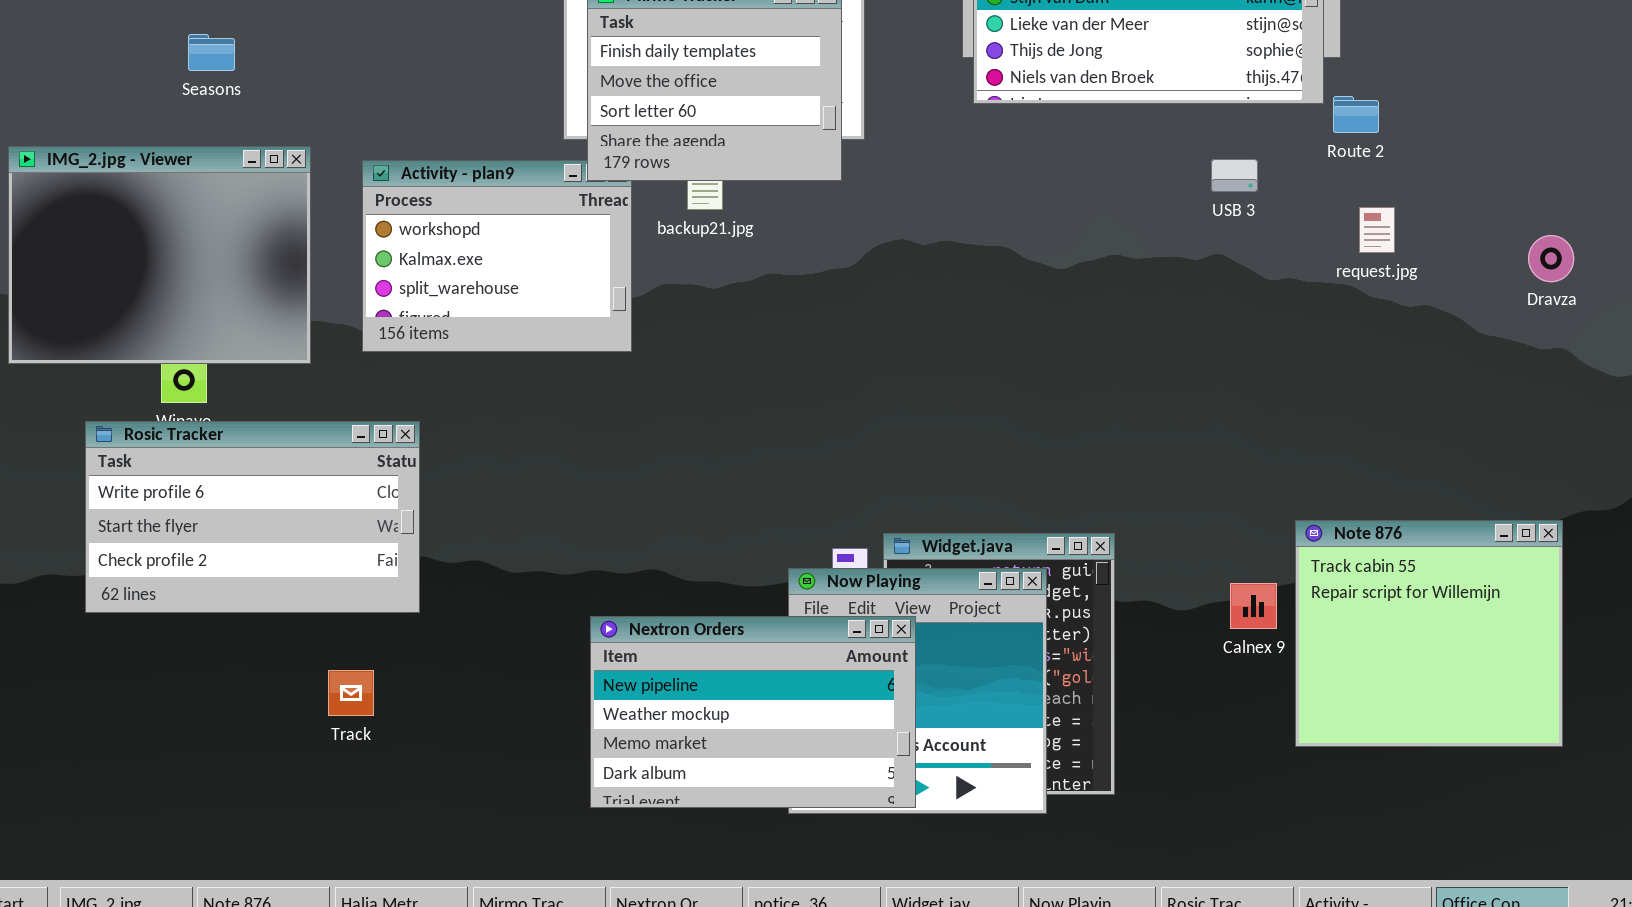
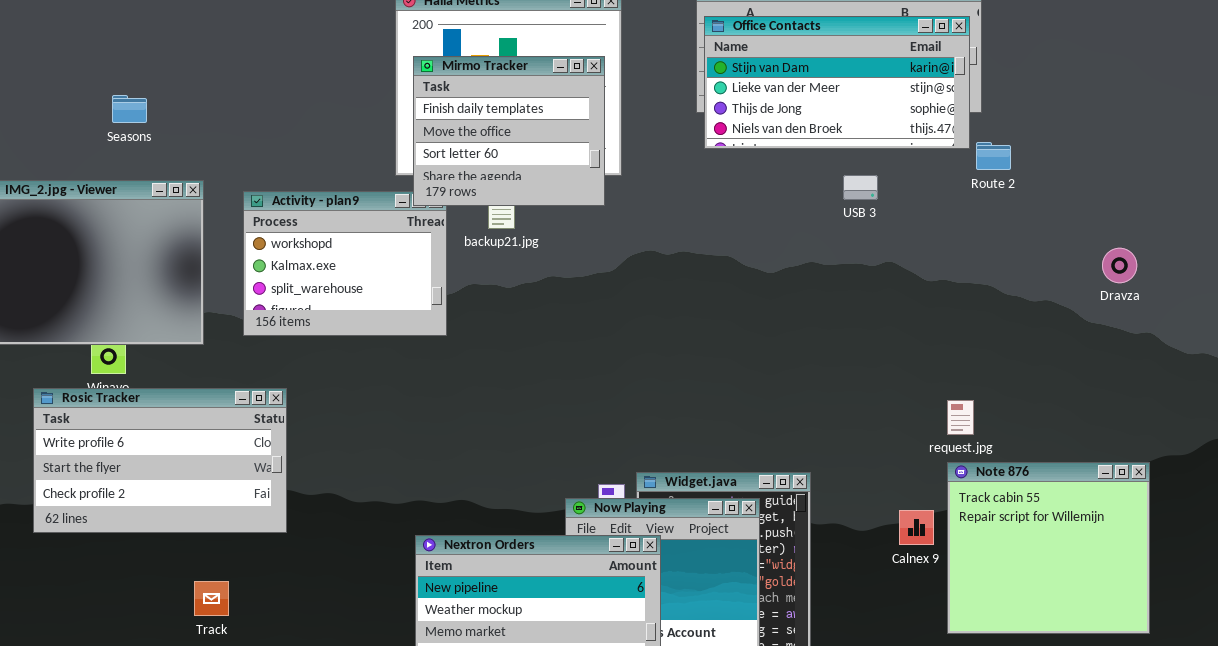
USB 3: [1211,159,1258,192] -> [843,175,878,200], moved
request.jpg: [1359,207,1395,253] -> [947,400,974,435], moved
Dravza: [1528,235,1574,282] -> [1102,248,1137,283], moved
Track: [328,670,374,716] -> [194,581,229,616], moved

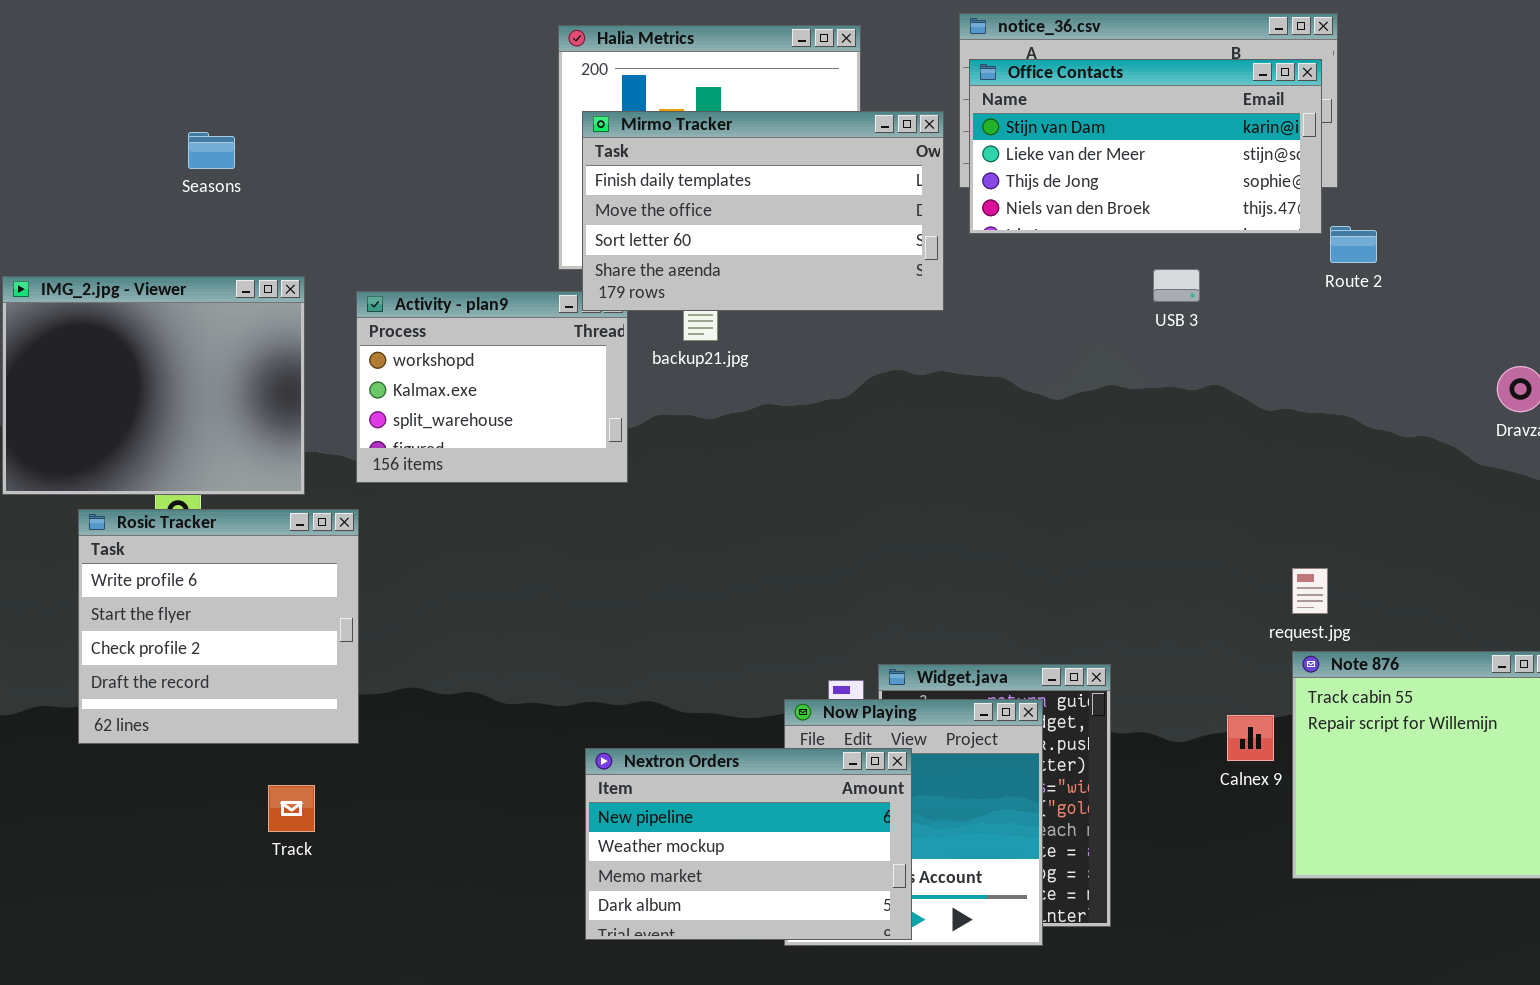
Mirmo Tracker: [413,56,605,206] -> [582,111,944,311], resized
Seasons: [112,95,147,123] -> [188,132,235,169], moved
Rosic Tracker: [33,388,287,533] -> [78,509,359,744], resized
Track: [194,581,229,616] -> [268,785,315,832], moved

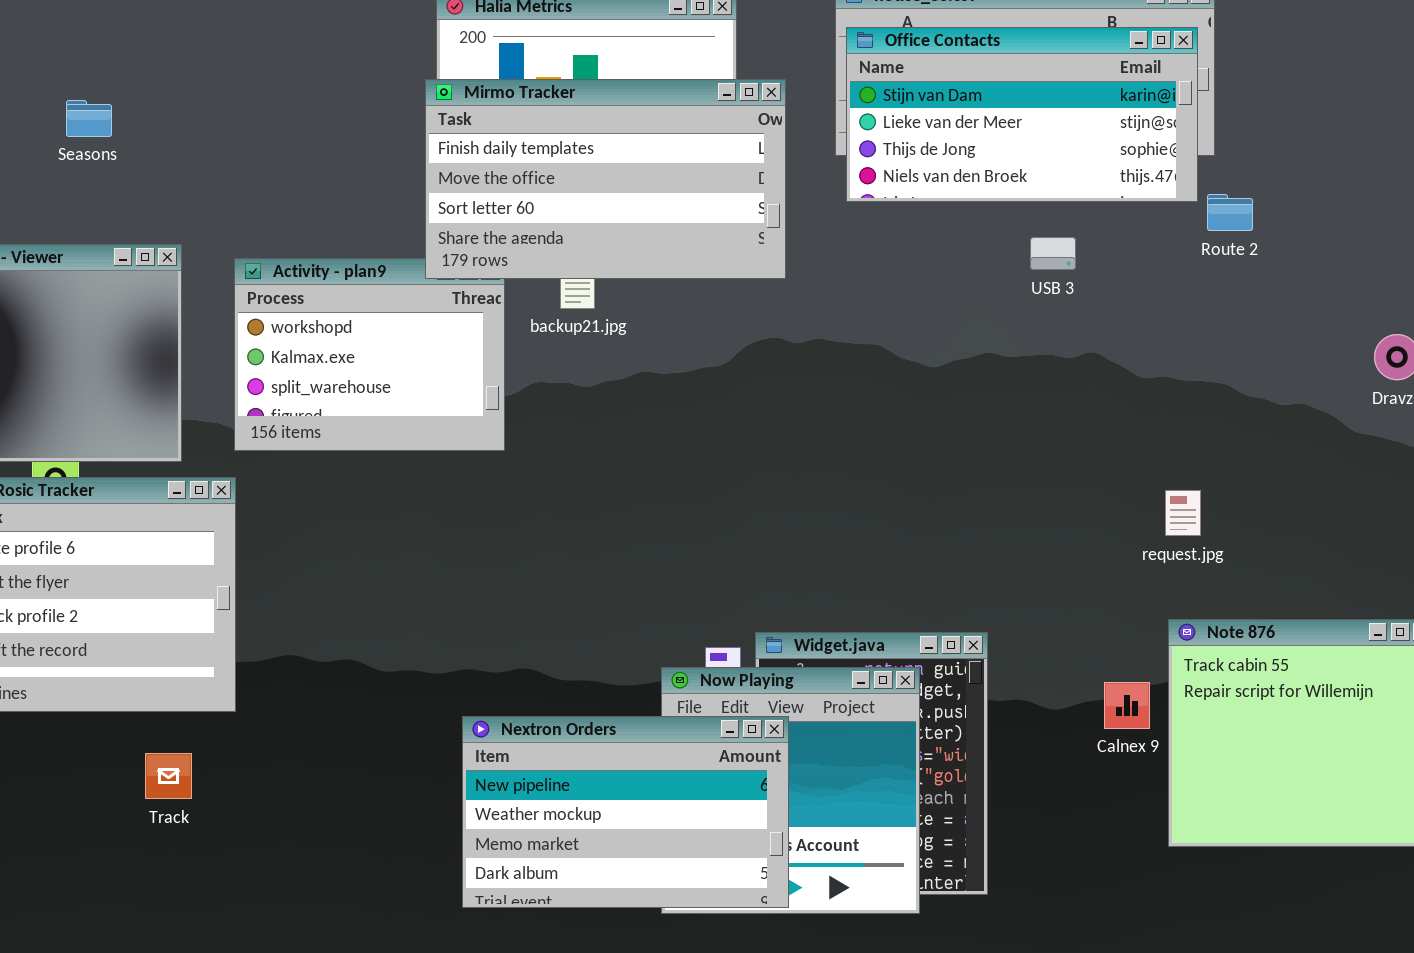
Mirmo Tracker: [582,111,944,311] -> [425,79,786,279], moved
request.jpg: [1292,568,1328,614] -> [1165,490,1201,536], moved

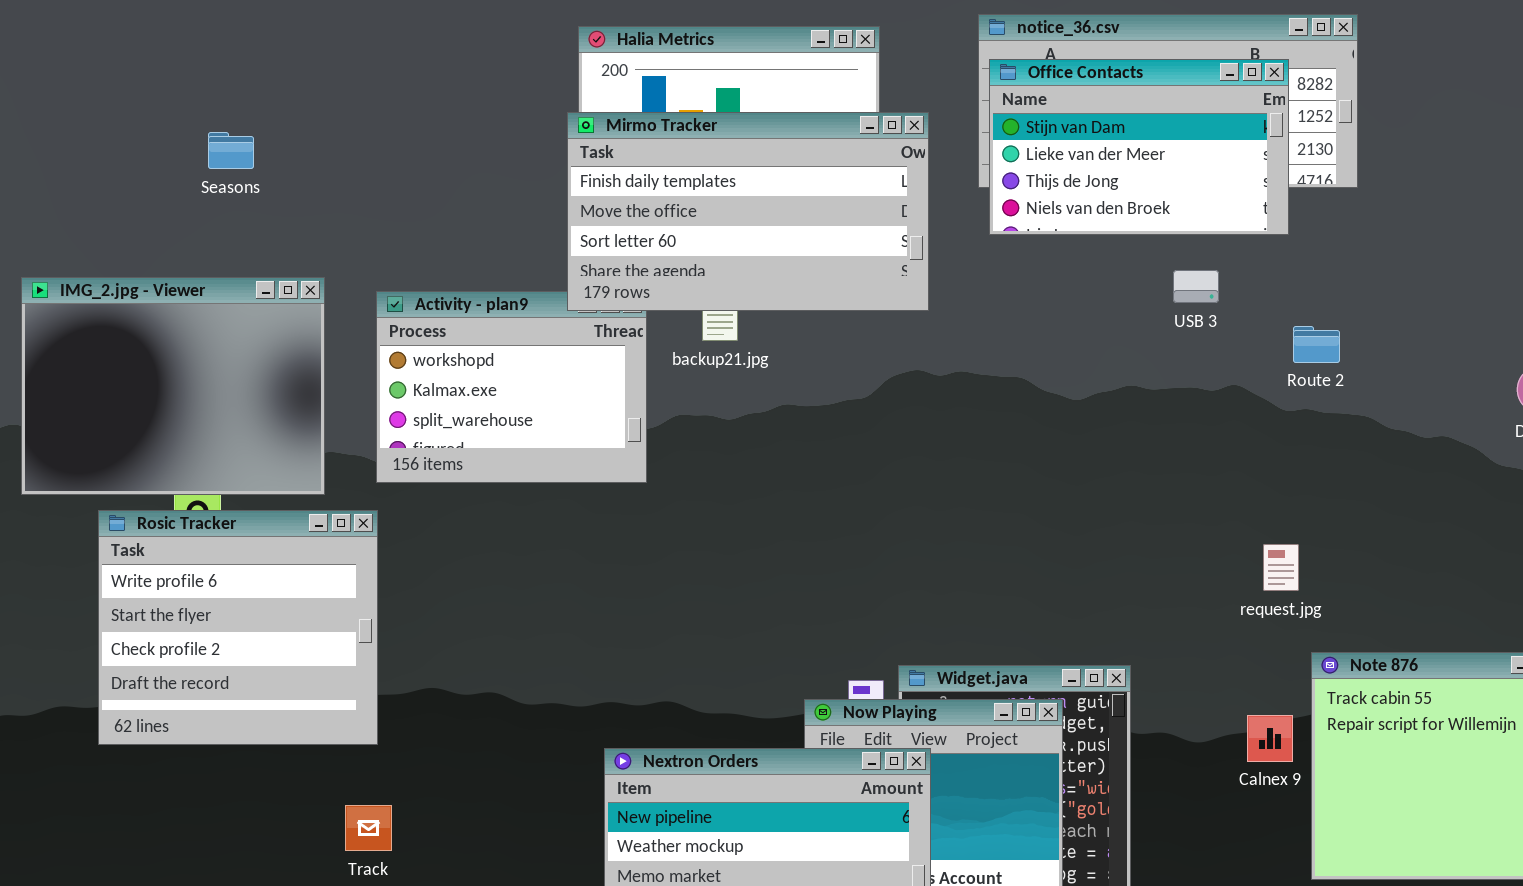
Office Contacts: [846,27,1198,202] -> [989,59,1289,235], resized
Route 2: [1207,194,1253,231] -> [1293,326,1340,363], moved
request.jpg: [1165,490,1201,536] -> [1263,544,1299,591], moved
Track: [145,753,192,799] -> [345,805,392,851], moved

